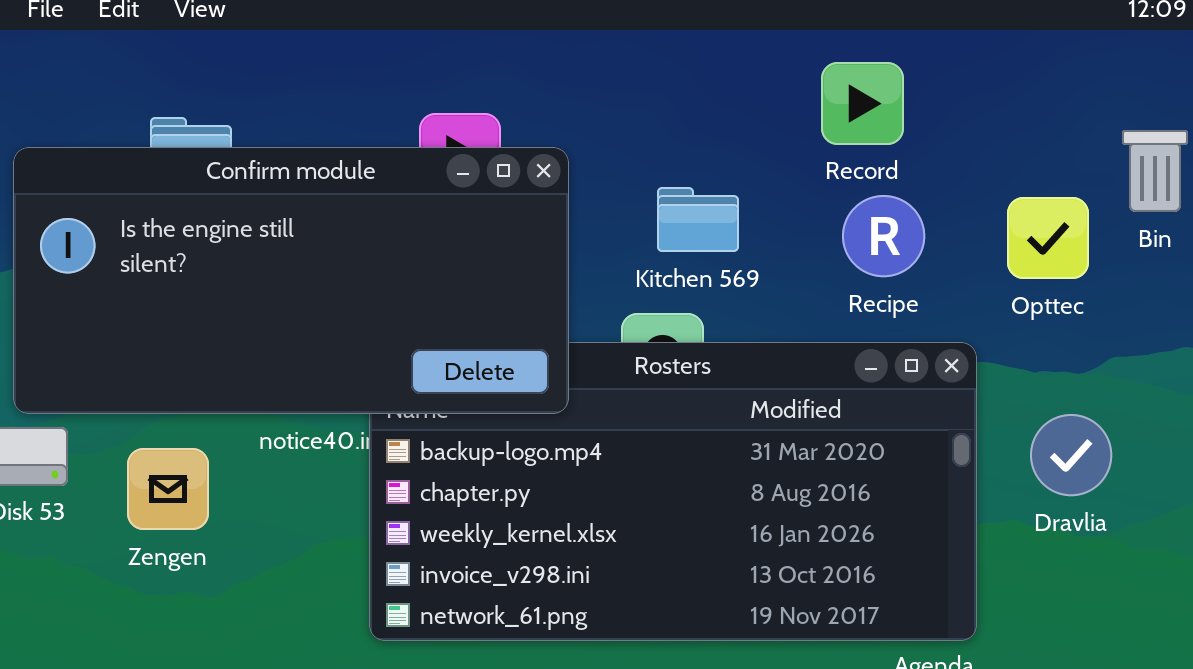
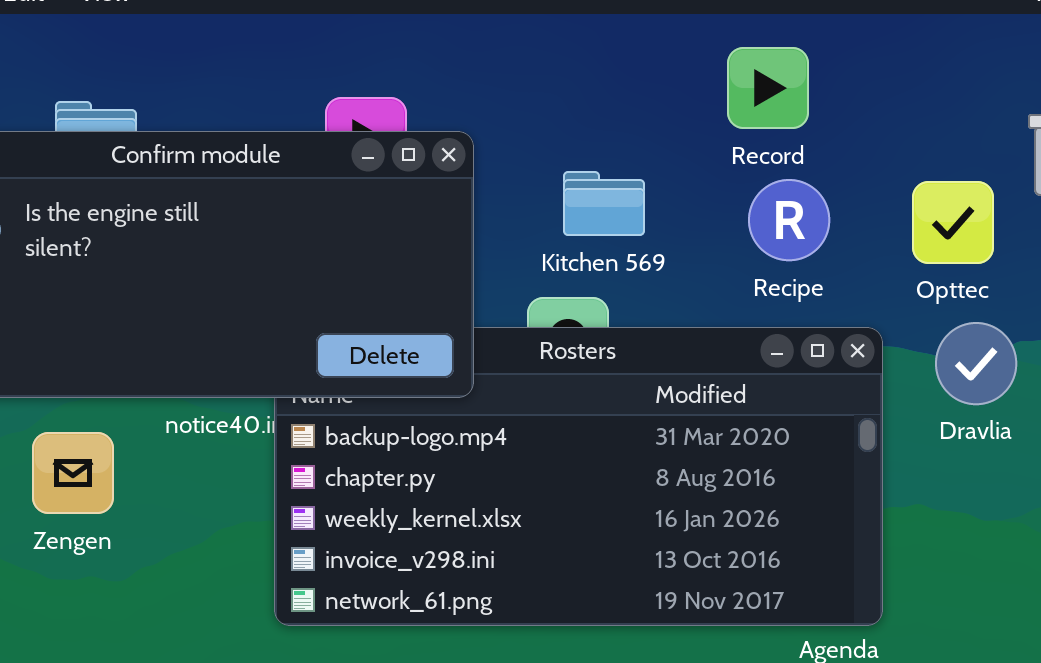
Dravlia: [1030,414,1112,496] -> [935,322,1017,405], moved

